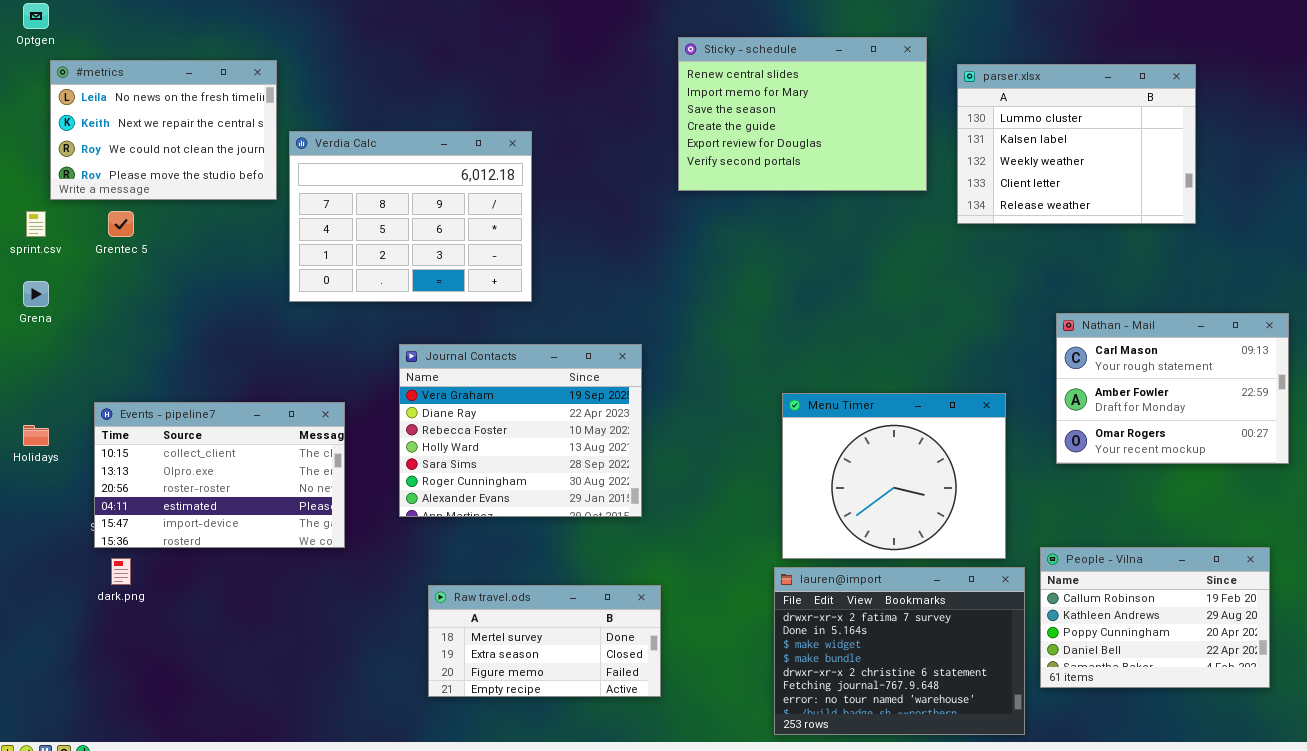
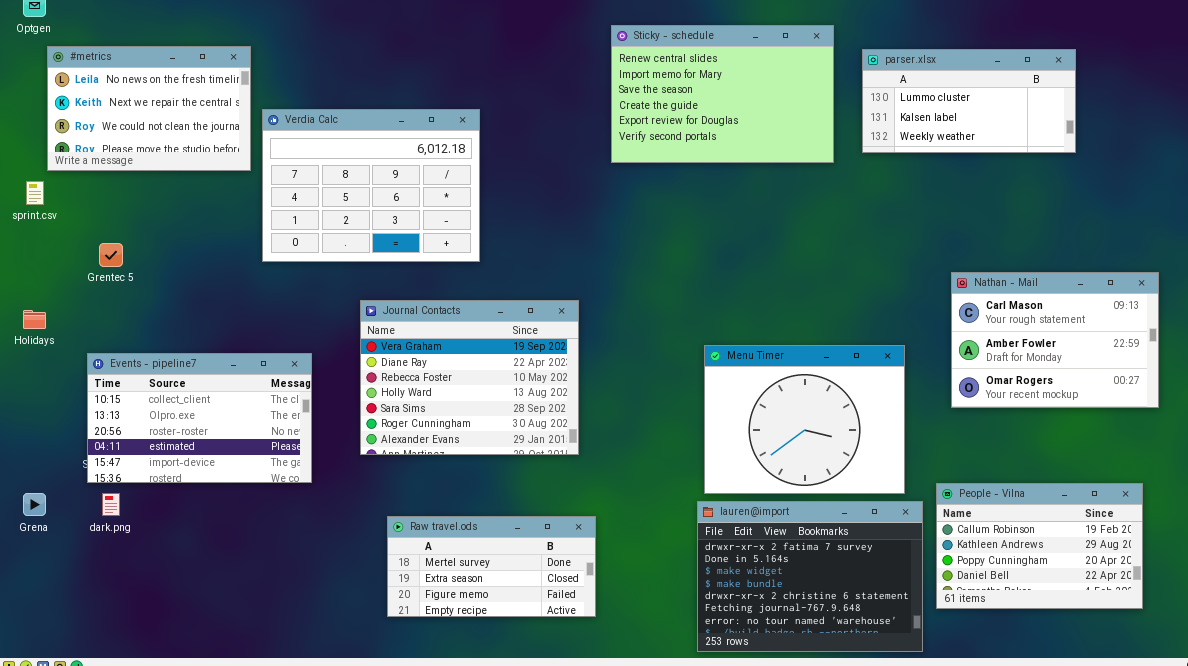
parser.xlsx: [957,64,1196,224] -> [862,49,1076,153], resized
Grentec 5: [108,211,134,237] -> [99,243,123,267], moved
Grena: [23,281,49,307] -> [23,493,46,516], moved
Holidays: [23,425,49,446] -> [23,310,46,329], moved

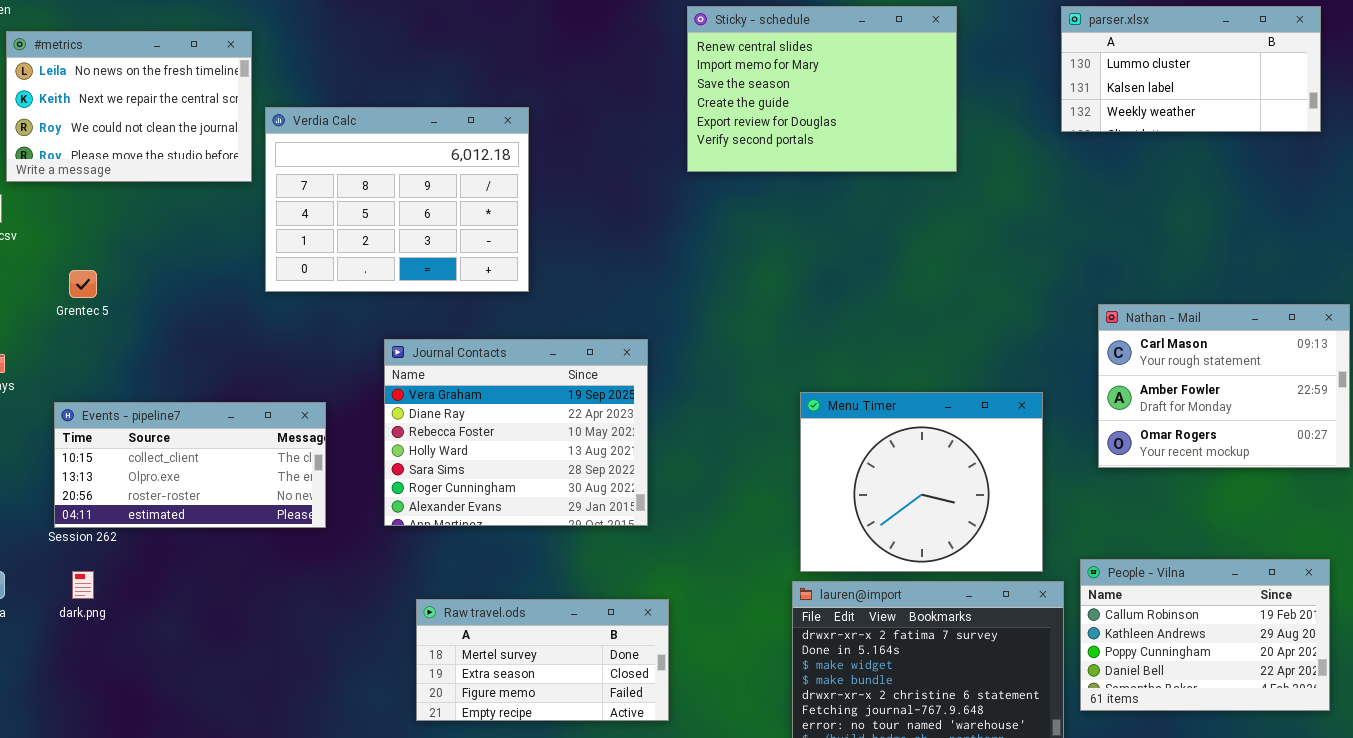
parser.xlsx: [862,49,1076,153] -> [1061,6,1321,132], moved
Events - pipeline7: [87,353,312,483] -> [54,402,326,528], resized

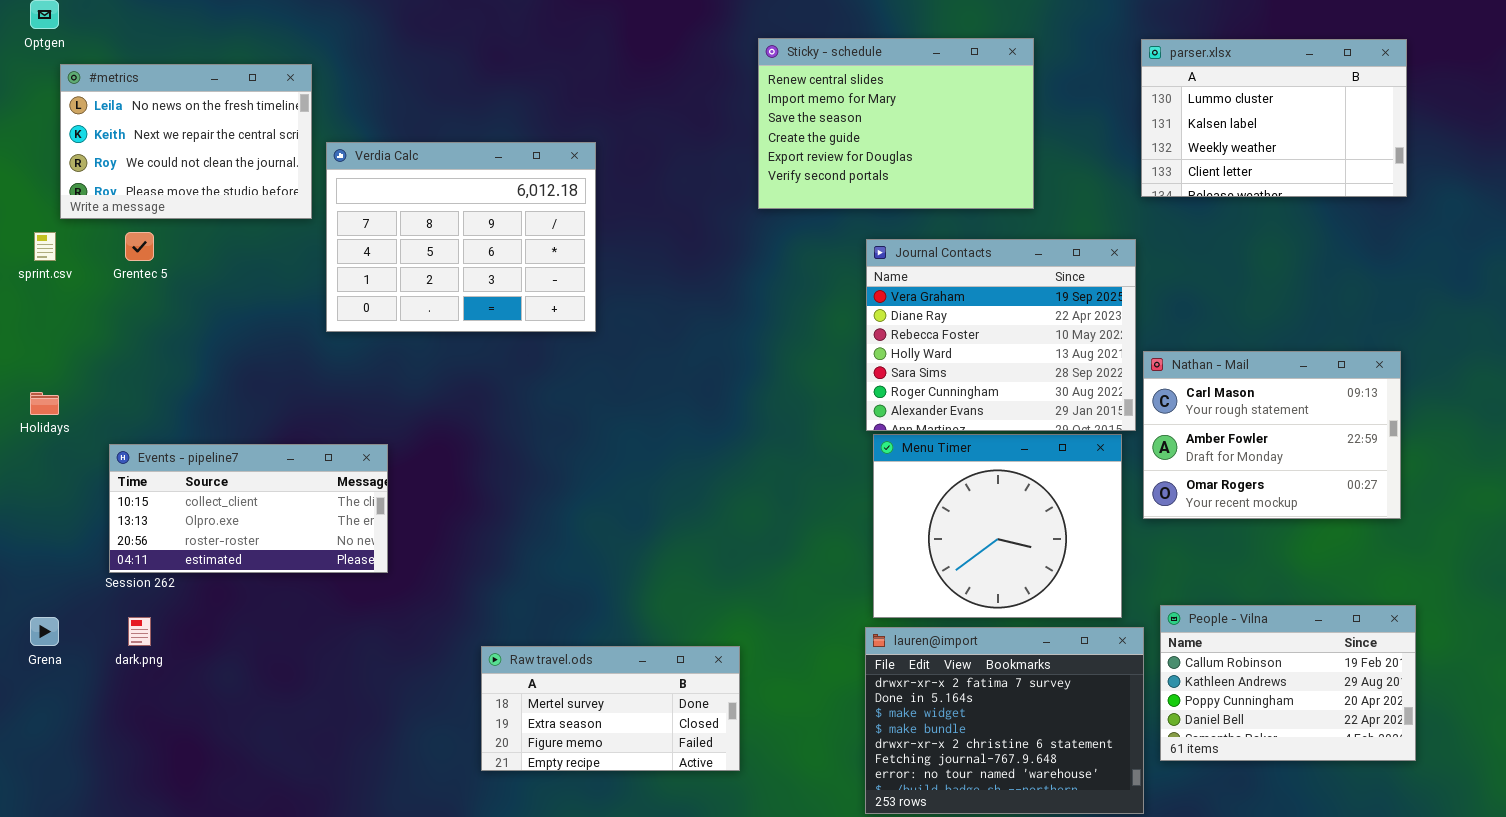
parser.xlsx: [1061,6,1321,132] -> [1141,39,1407,197], resized
Grentec 5: [69,270,97,298] -> [125,232,154,261], moved
Nathan - Mail: [1098,304,1350,468] -> [1143,351,1401,519], moved
Journal Contacts: [384,339,648,526] -> [866,239,1136,431], moved

